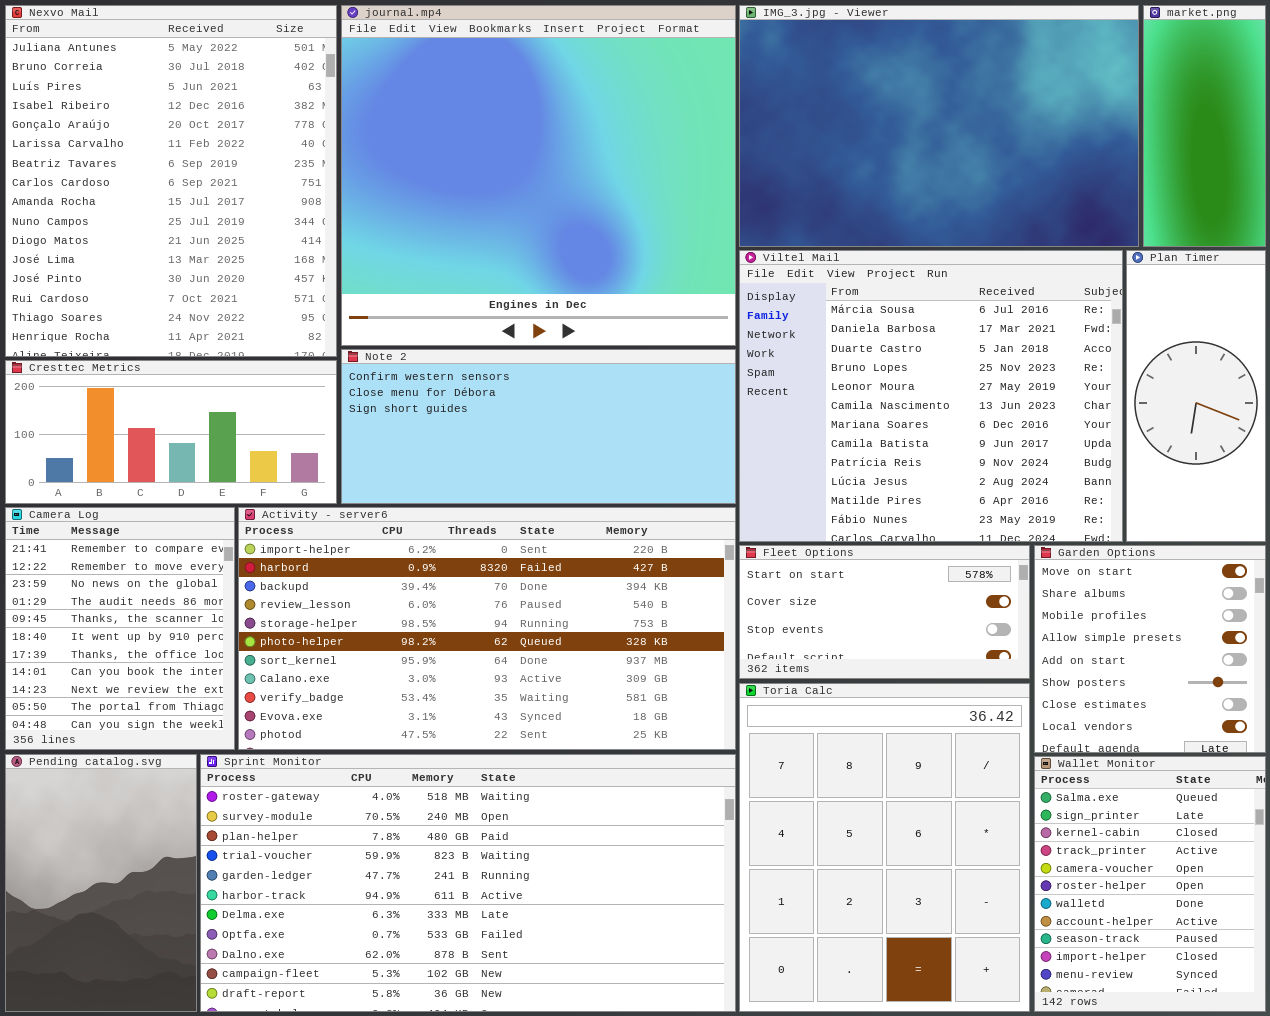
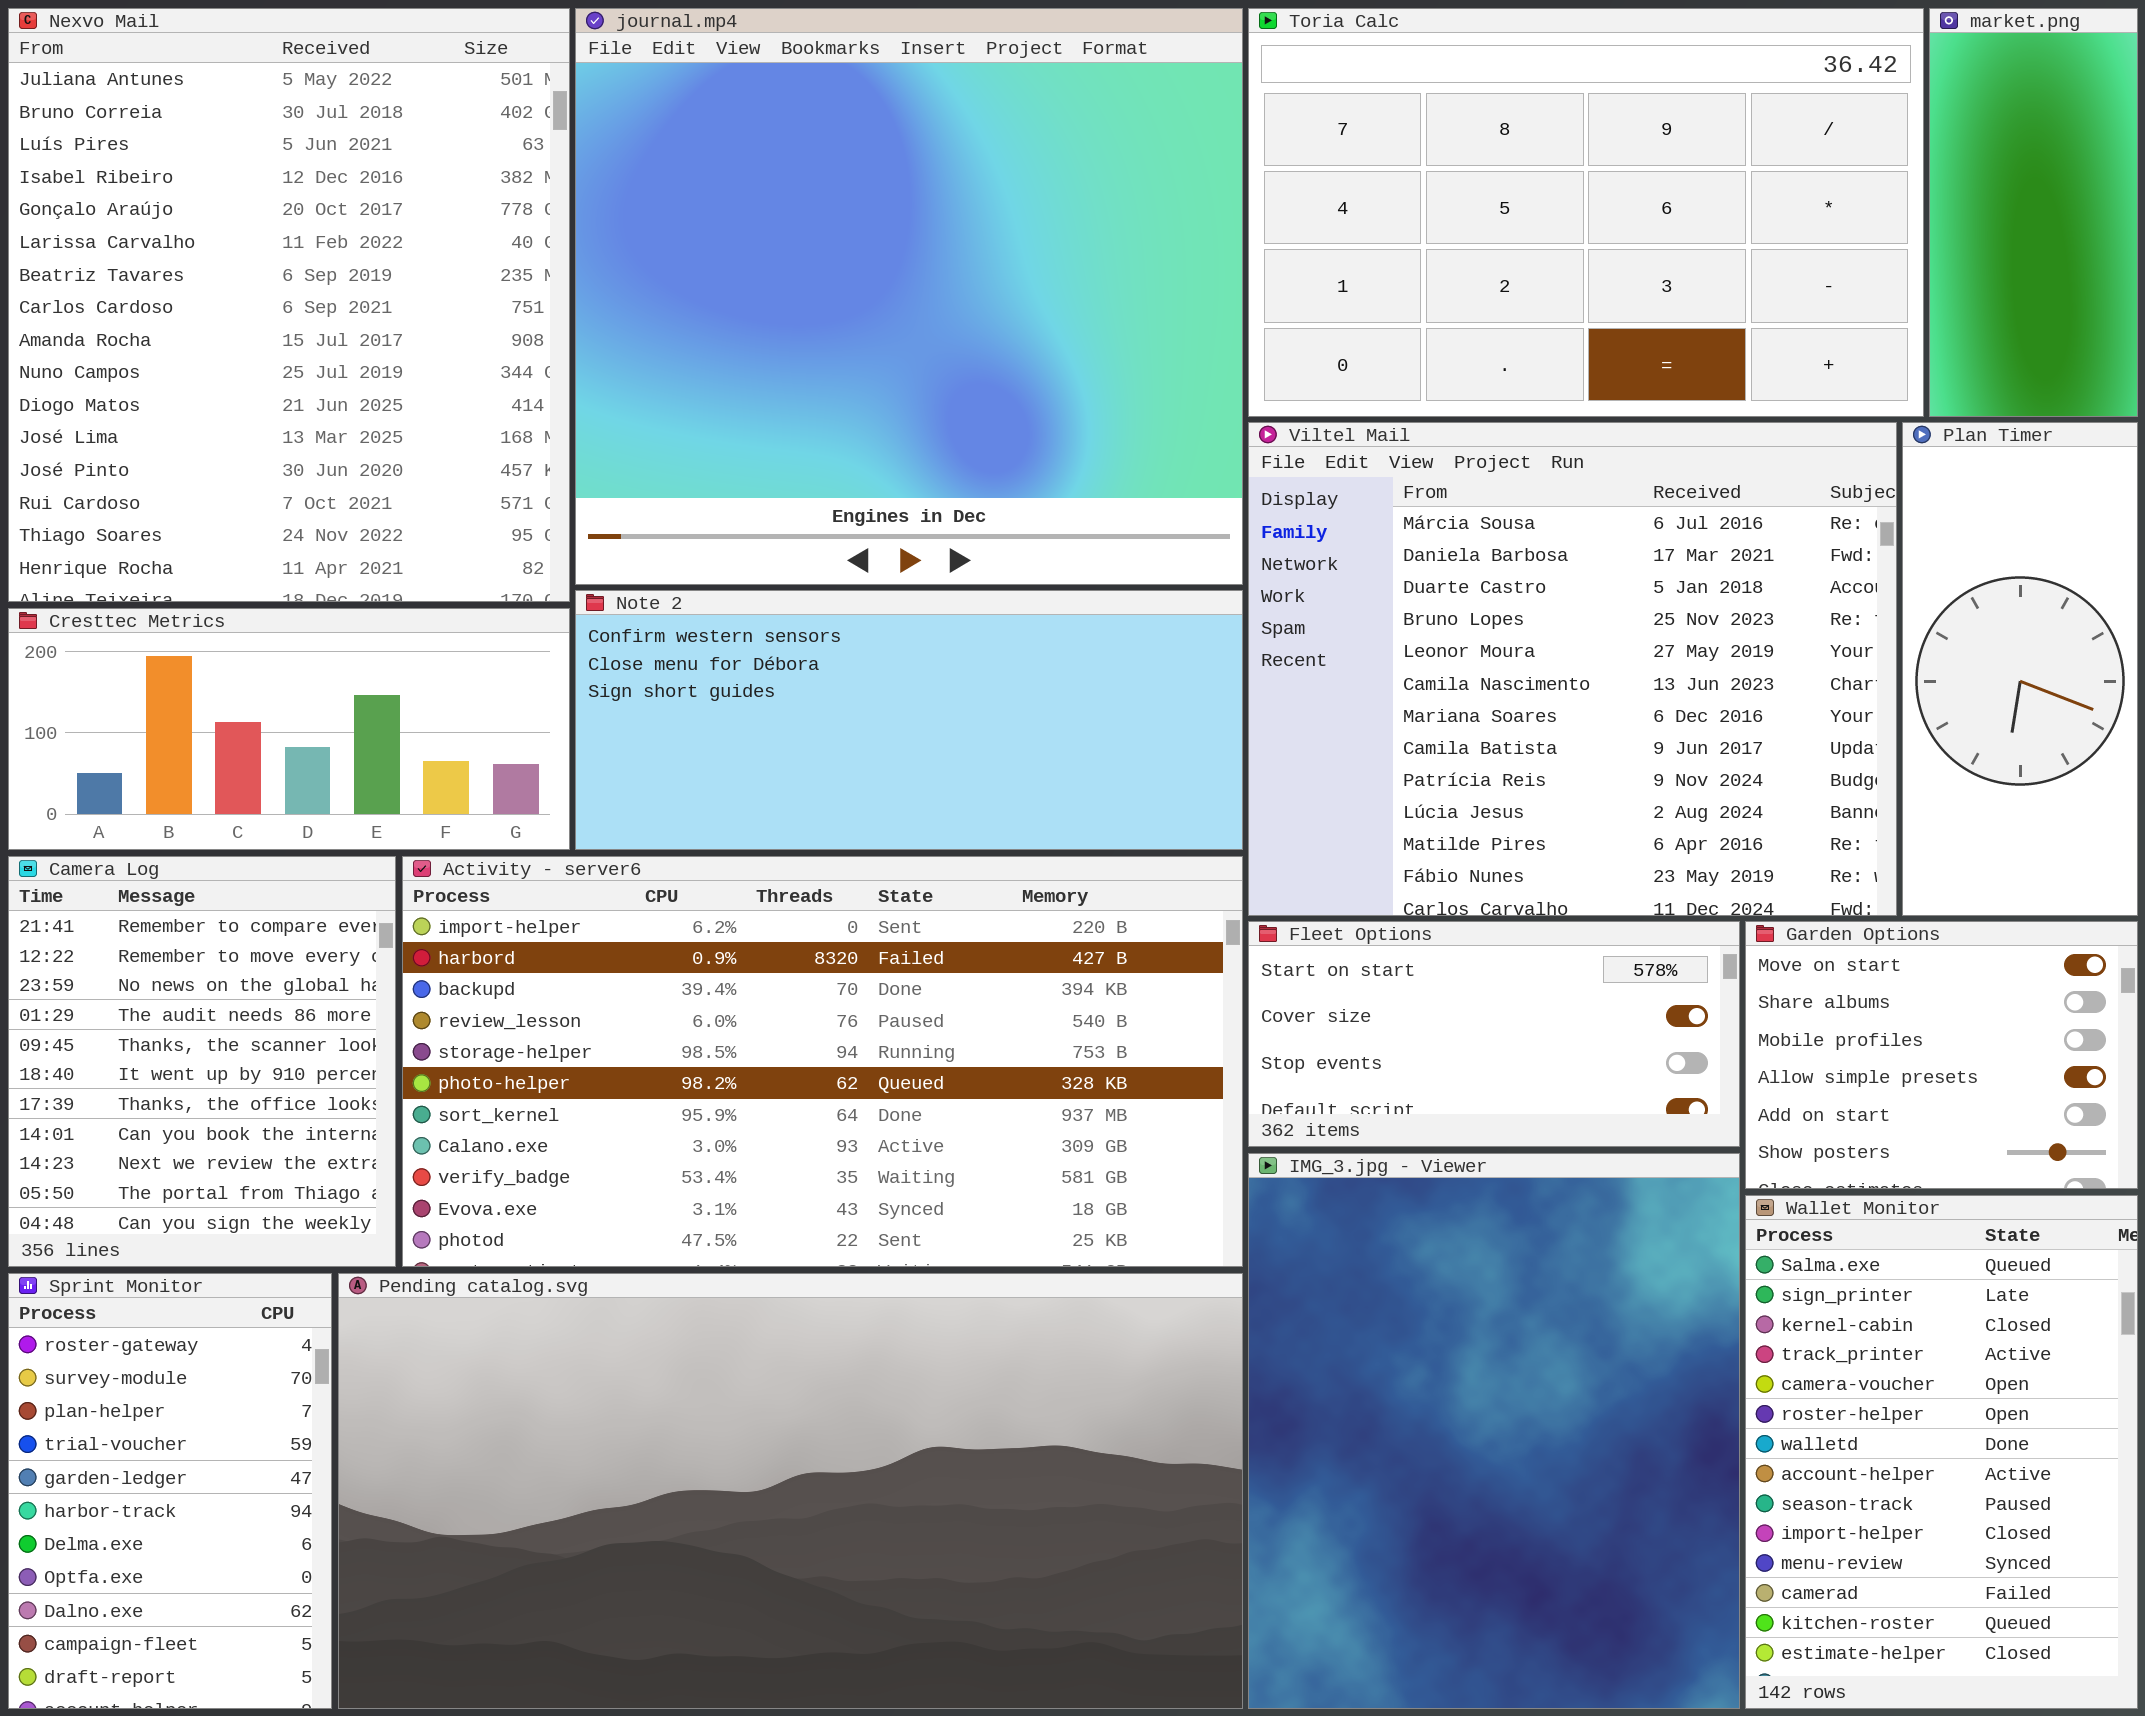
IMG_3.jpg - Viewer: [739,5,1139,247] -> [1248,1153,1740,1709], moved, resized
Garden Options: [1034,545,1266,753] -> [1745,921,2138,1189], resized
Toria Calc: [739,683,1030,1012] -> [1248,8,1924,417], moved, resized
Pending catalog.svg: [5,754,197,1012] -> [338,1273,1243,1709], moved, resized
Sprint Monitor: [200,754,736,1012] -> [8,1273,332,1709], moved, resized
Wallet Monitor: [1034,756,1266,1012] -> [1745,1195,2138,1709], resized

